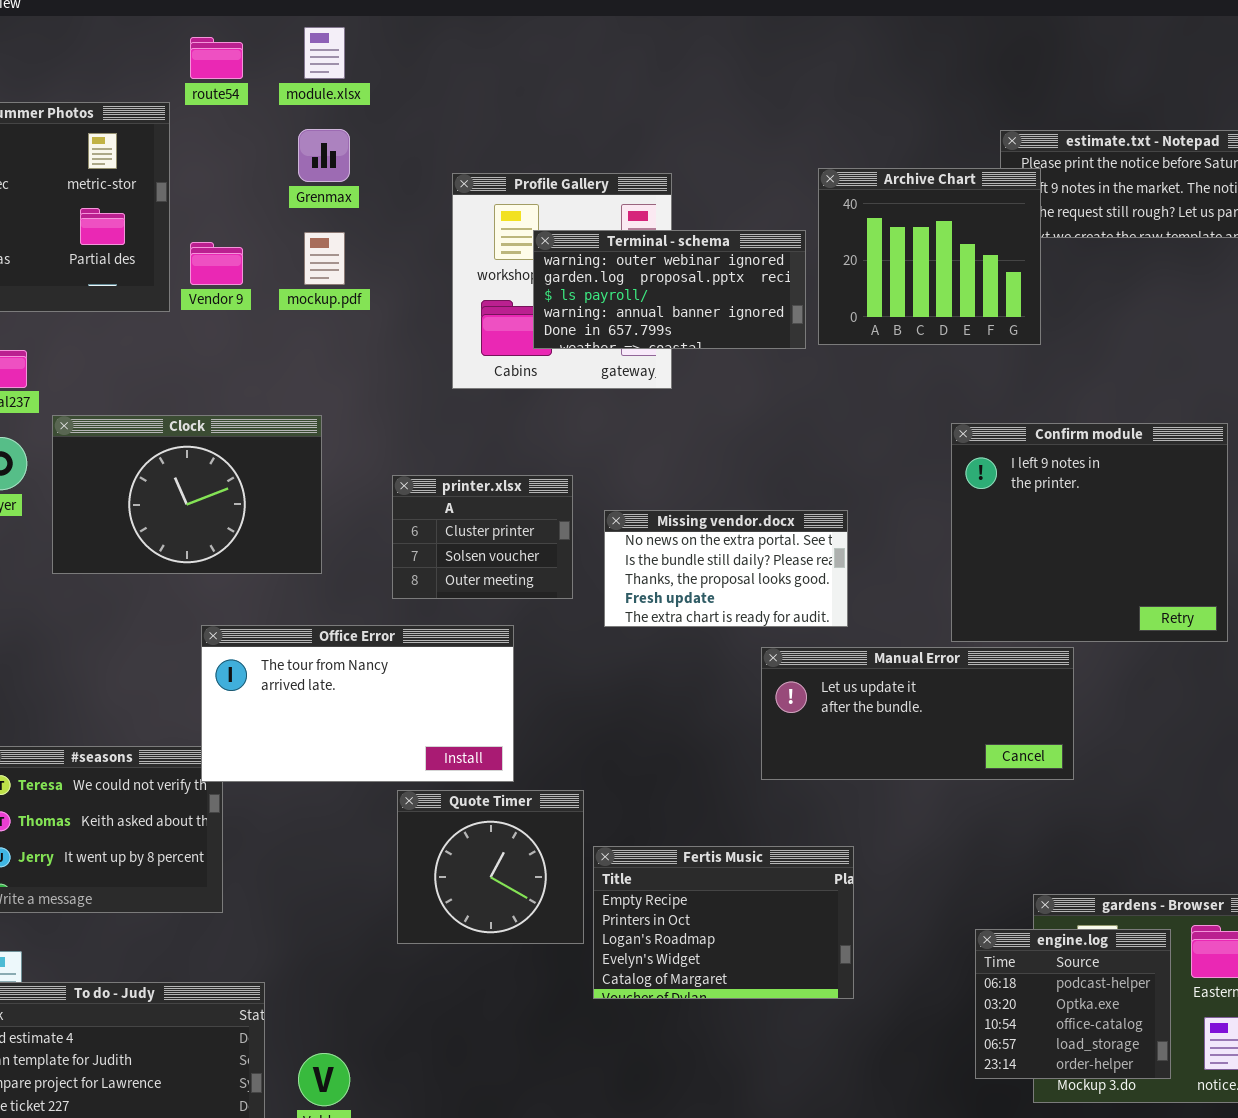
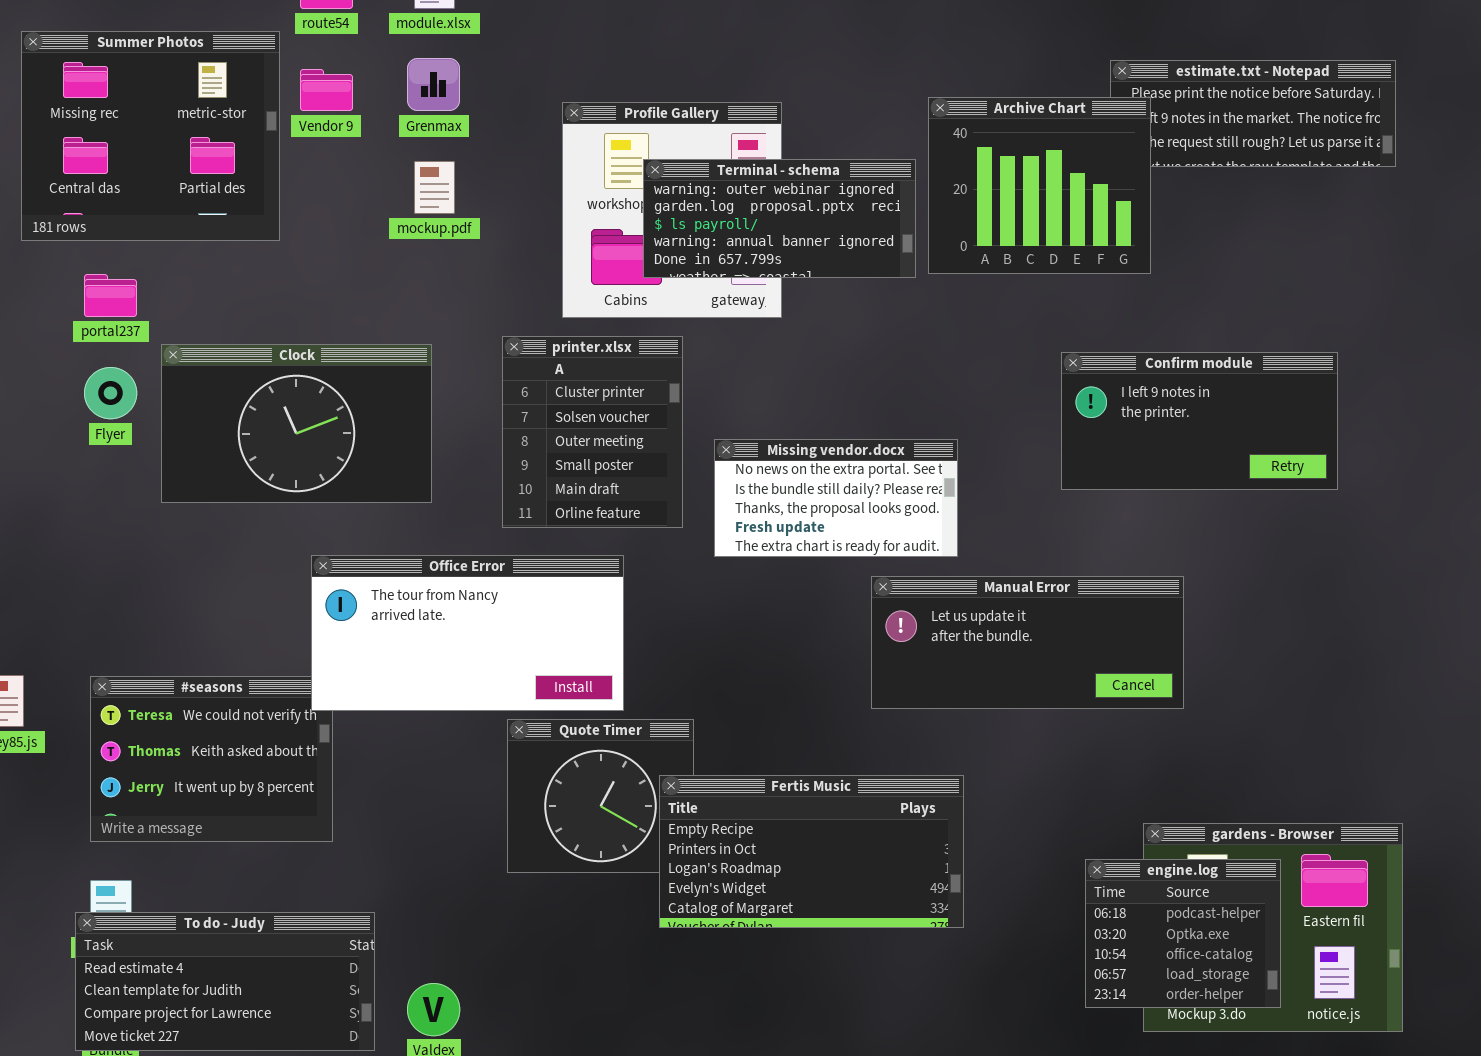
Vendor 9: [190,242,243,285] -> [300,69,353,111], moved
Confirm module: [951,423,1228,642] -> [1061,352,1338,490], resized
printer.xlsx: [392,475,573,599] -> [502,336,683,528], resized
Fertis Music: [593,846,854,999] -> [659,775,964,928], resized

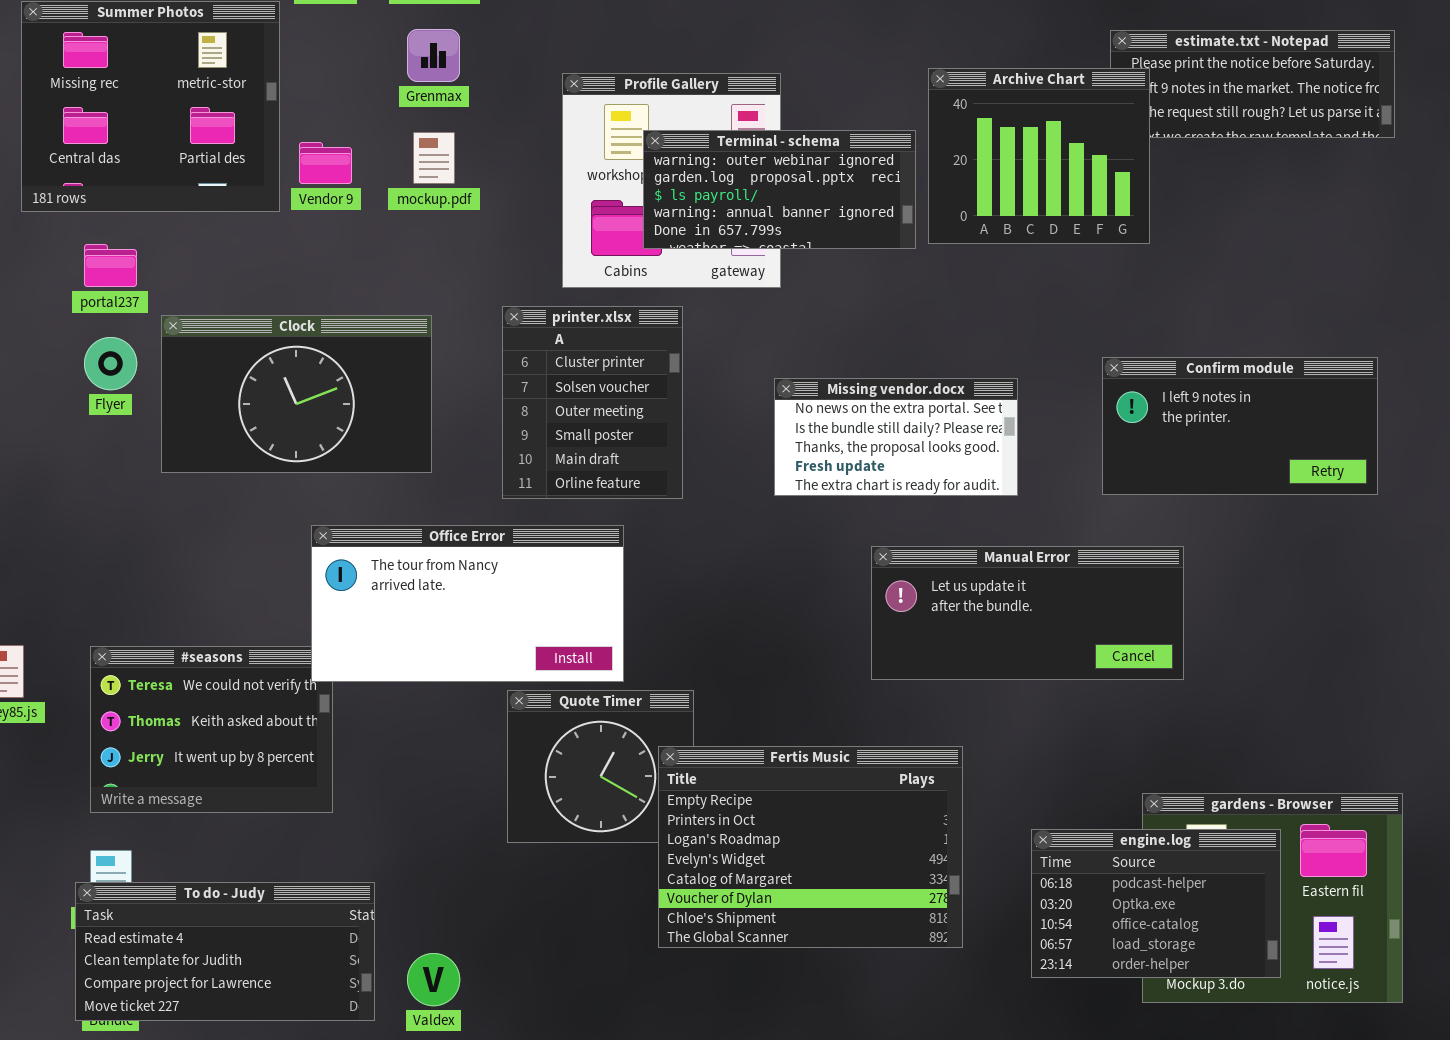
Vendor 9: [300,69,353,111] -> [299,142,352,184], moved
Confirm module: [1061,352,1338,490] -> [1102,357,1378,495], moved
Missing vendor.docx: [714,439,958,557] -> [774,378,1018,496], moved
Fertis Music: [659,775,964,928] -> [658,746,963,948], resized
engine.log: [1085,859,1281,1008] -> [1031,829,1281,978], resized

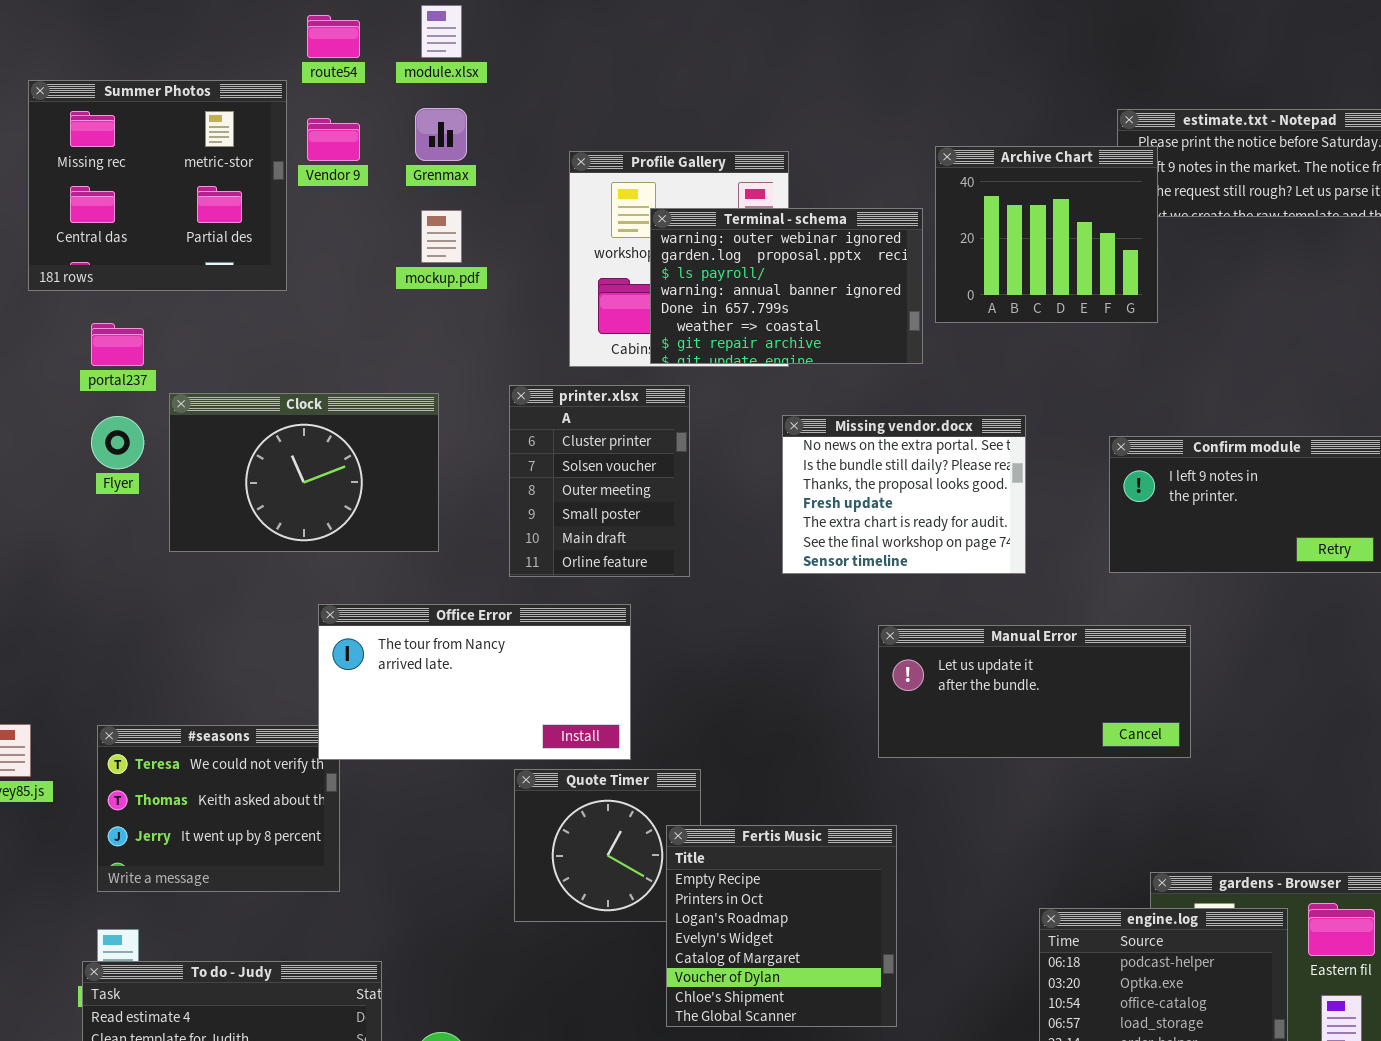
Terminal - schema: [643,130,916,249] -> [650,208,923,364], resized
Vendor 9: [299,142,352,184] -> [307,118,360,161], moved
Missing vendor.docx: [774,378,1018,496] -> [782,415,1026,574], resized
Fertis Music: [658,746,963,948] -> [666,825,897,1027], resized

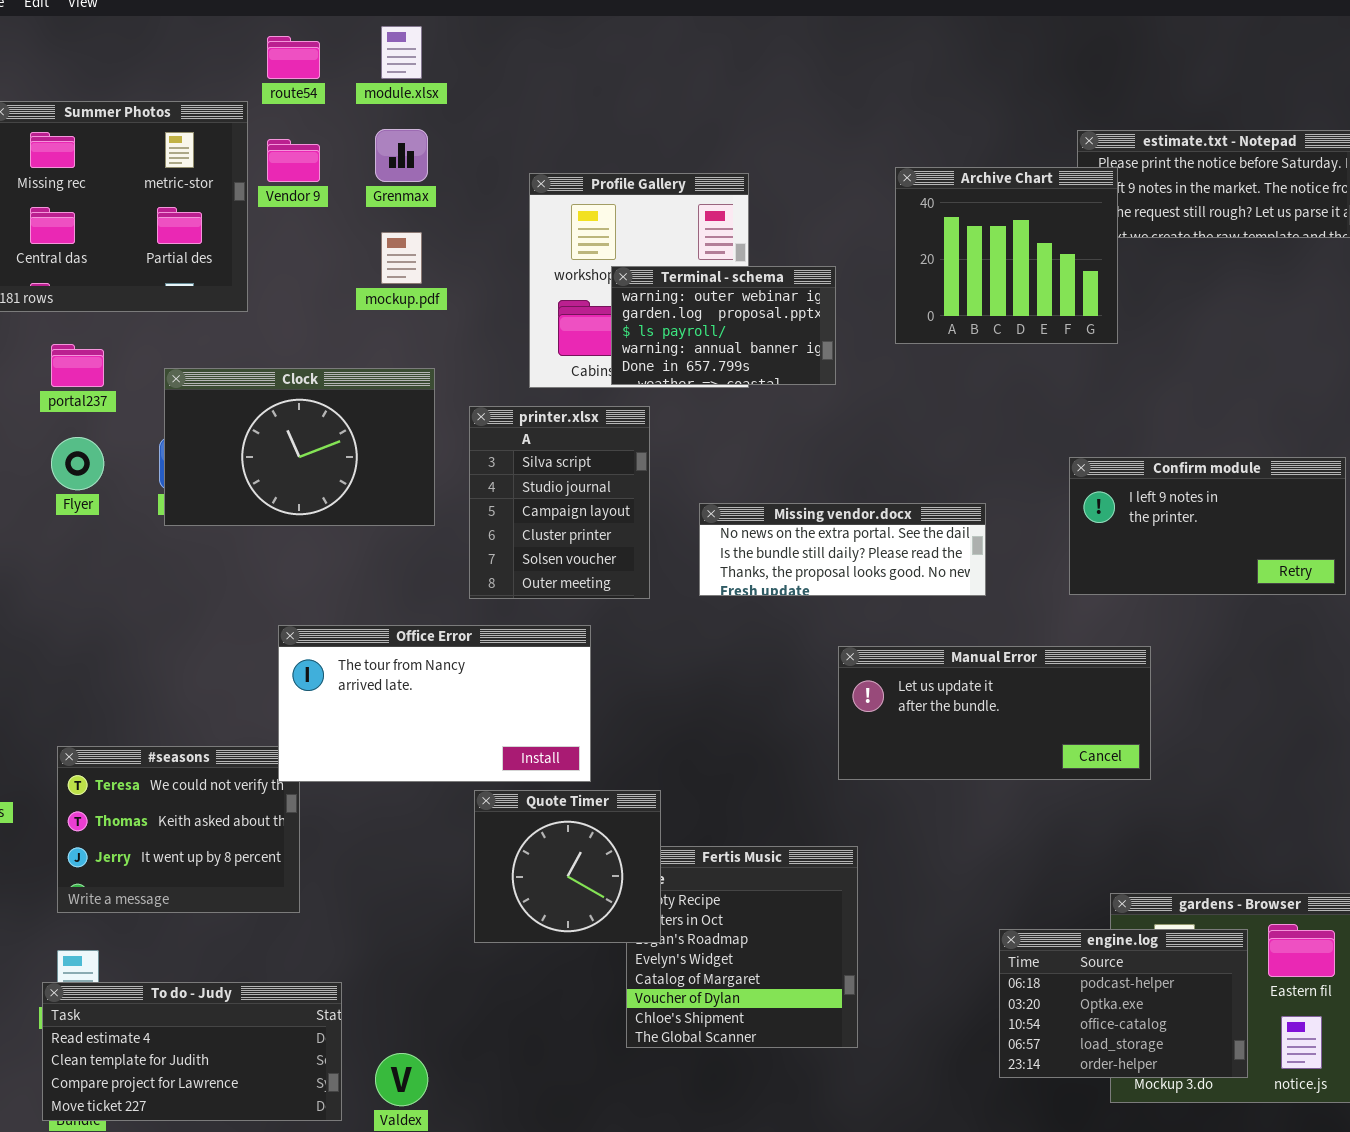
Terminal - schema: [650,208,923,364] -> [611,266,836,385], resized
printer.xlsx: [509,385,690,577] -> [469,406,650,599], scrolled up 3 rows
Clock: [169,393,439,552] -> [164,368,435,526], moved
Missing vendor.docx: [782,415,1026,574] -> [699,503,986,596], resized
Quote Timer: [514,769,701,922] -> [474,790,661,943], raised

